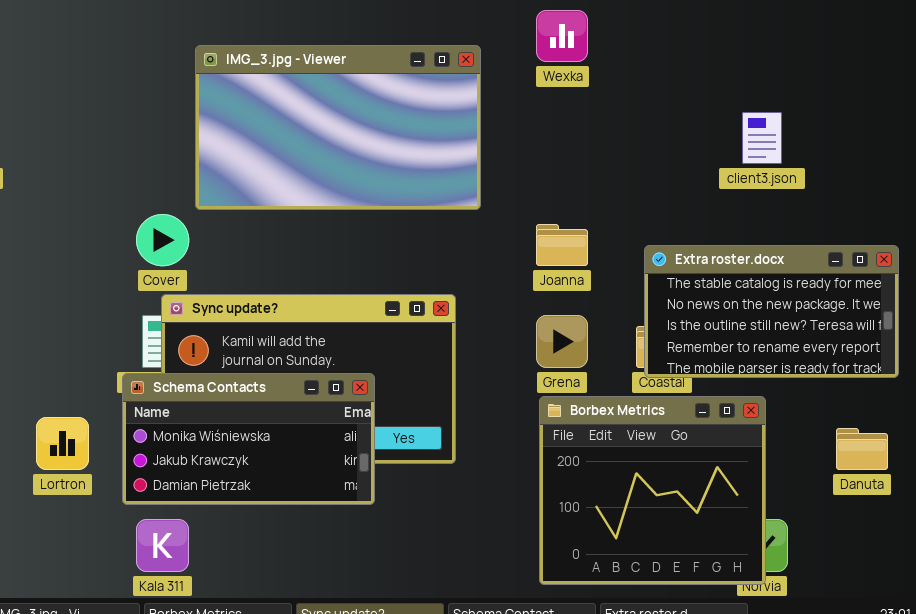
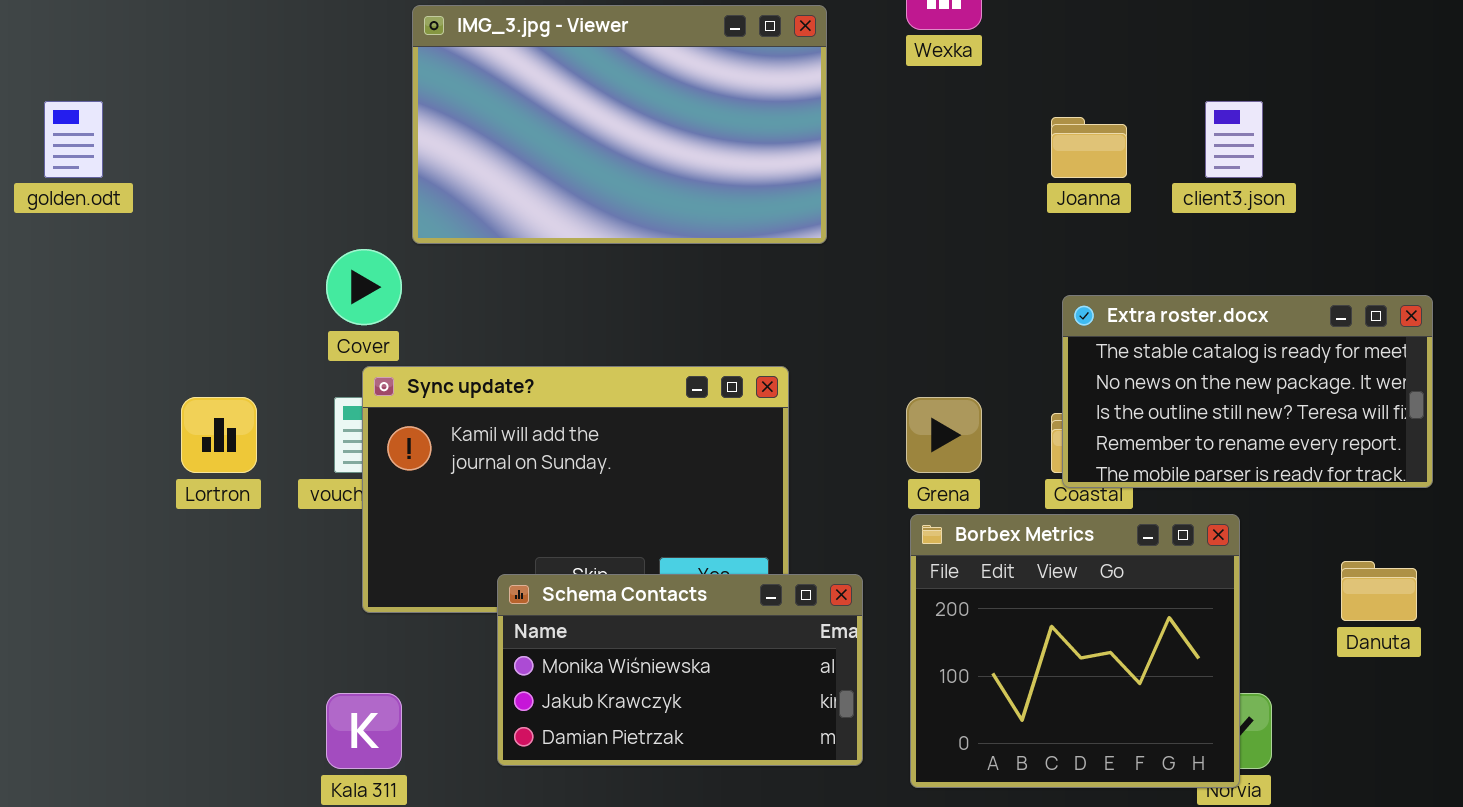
Joanna: [536,224,588,266] -> [1051,117,1127,178], moved
Schema Contacts: [122,373,375,505] -> [497,574,863,766], moved
Lortron: [36,417,89,470] -> [181,397,257,473], moved

